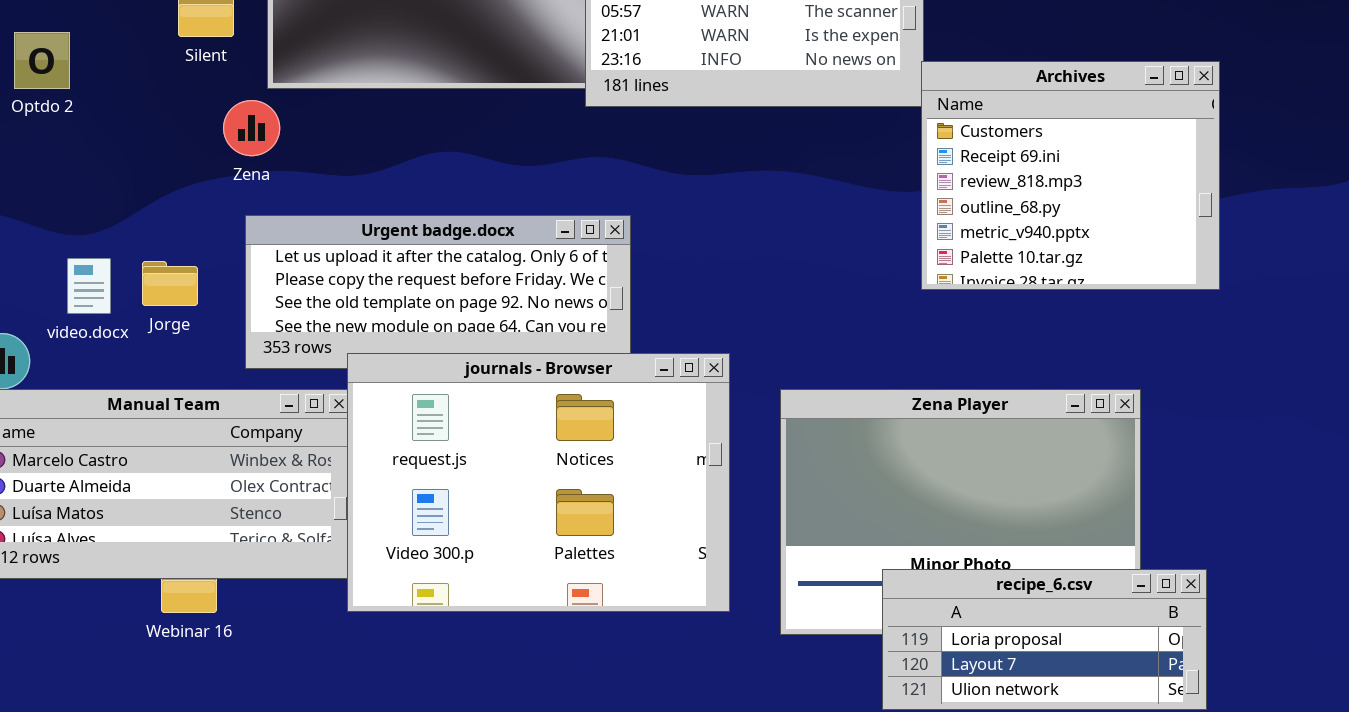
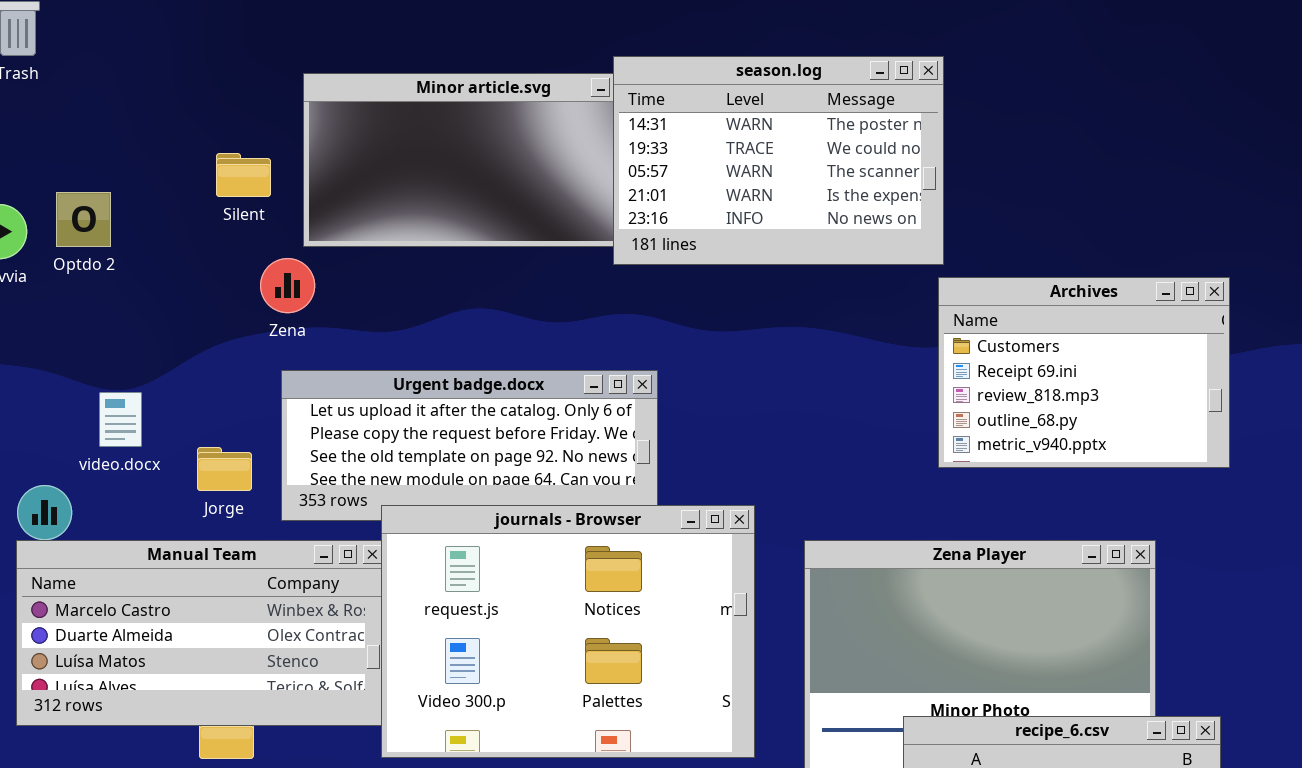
Archives: [921,61,1220,290] -> [938,277,1230,468], moved, resized
video.docx: [67,258,111,314] -> [99,392,142,447], moved
Jorge: [142,261,198,306] -> [197,447,252,491], moved

